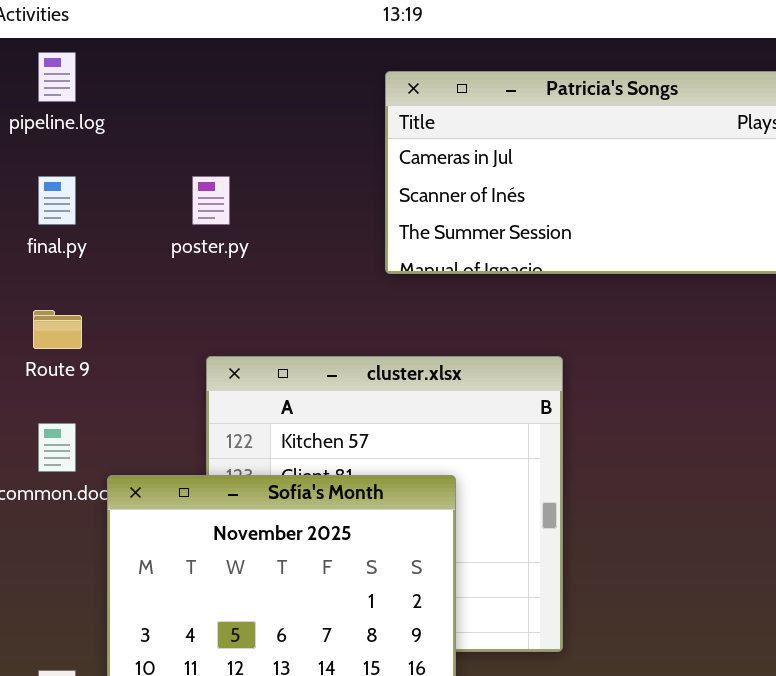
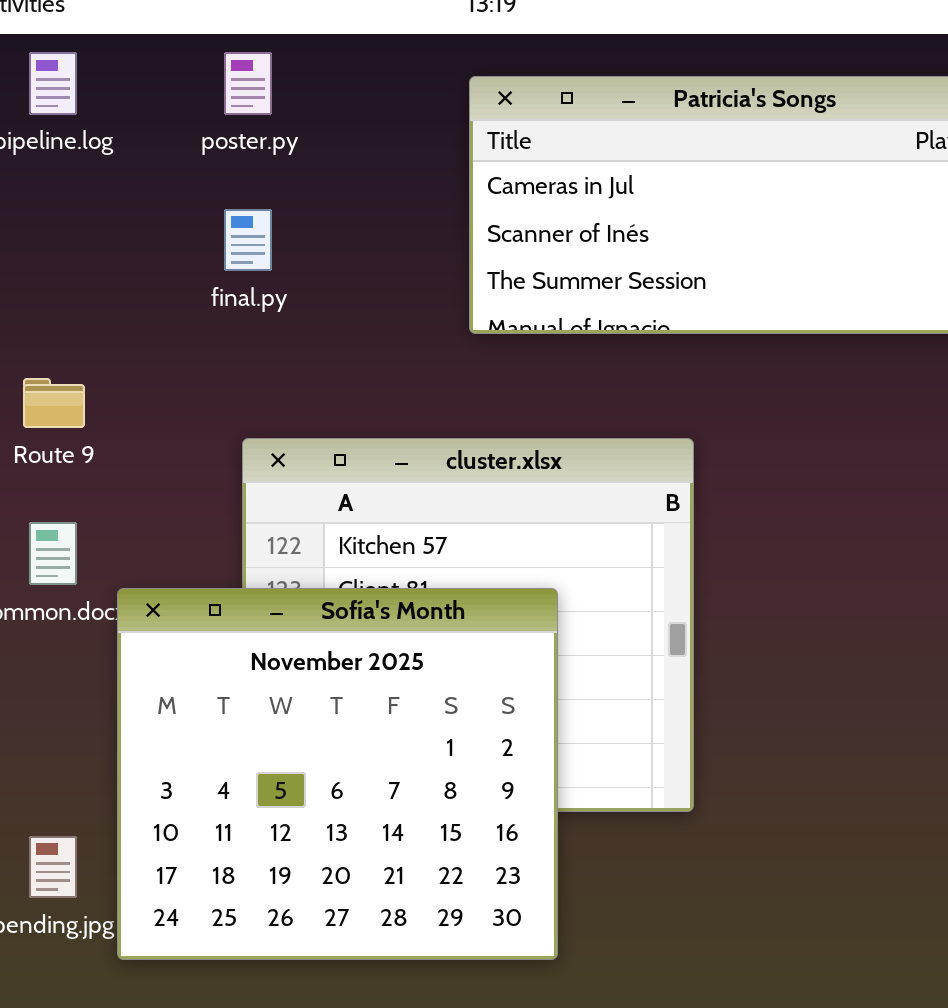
final.py: [38,176,76,225] -> [224,209,272,271], moved
poster.py: [192,176,230,225] -> [224,52,272,115], moved

